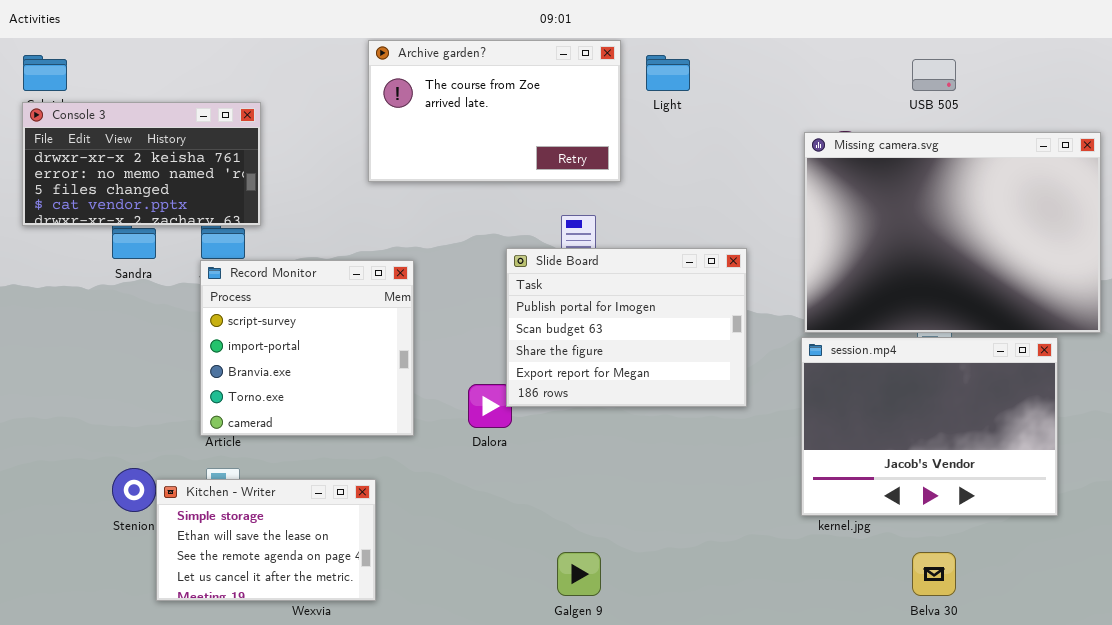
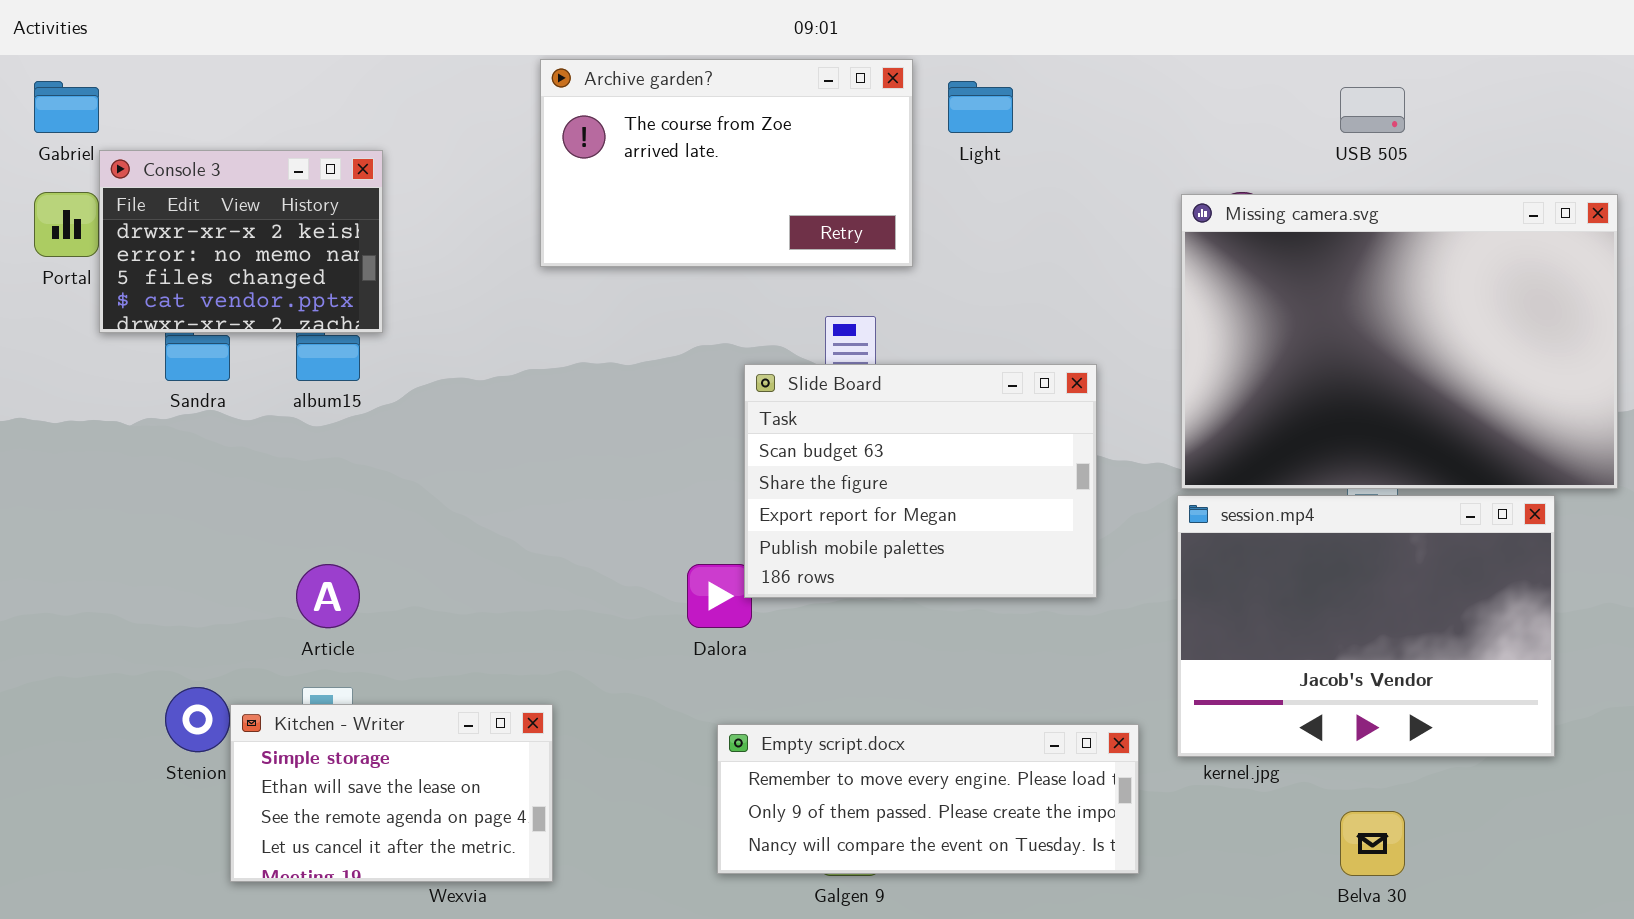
Console 3: [22,102,261,226] -> [99,150,383,333], resized
Slide Board: [506,248,747,407] -> [744,364,1097,598], scrolled down 1 row
Record Monitor: [200,260,414,436] -> none, closed
Empty script.docx: none -> [717,724,1139,874], opened

